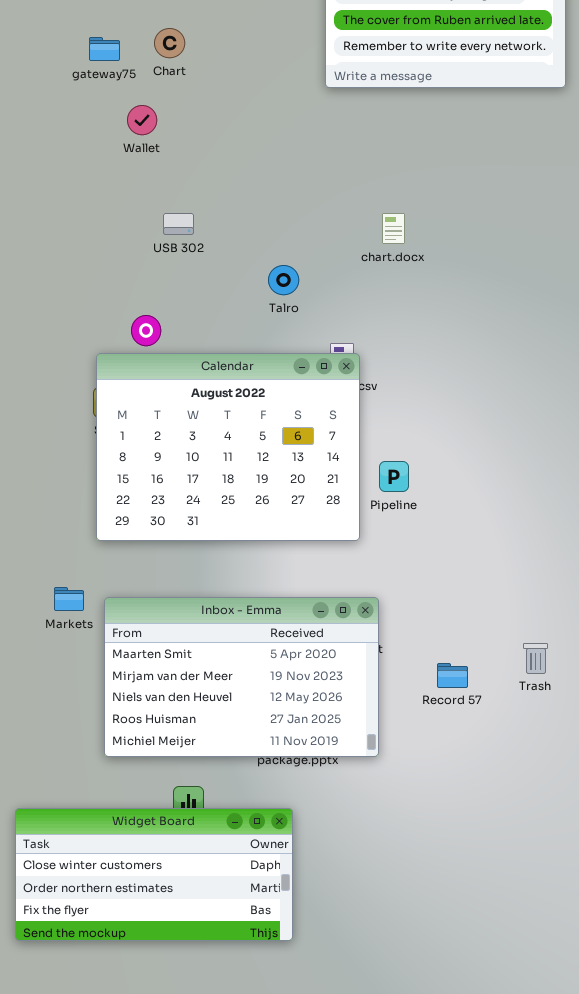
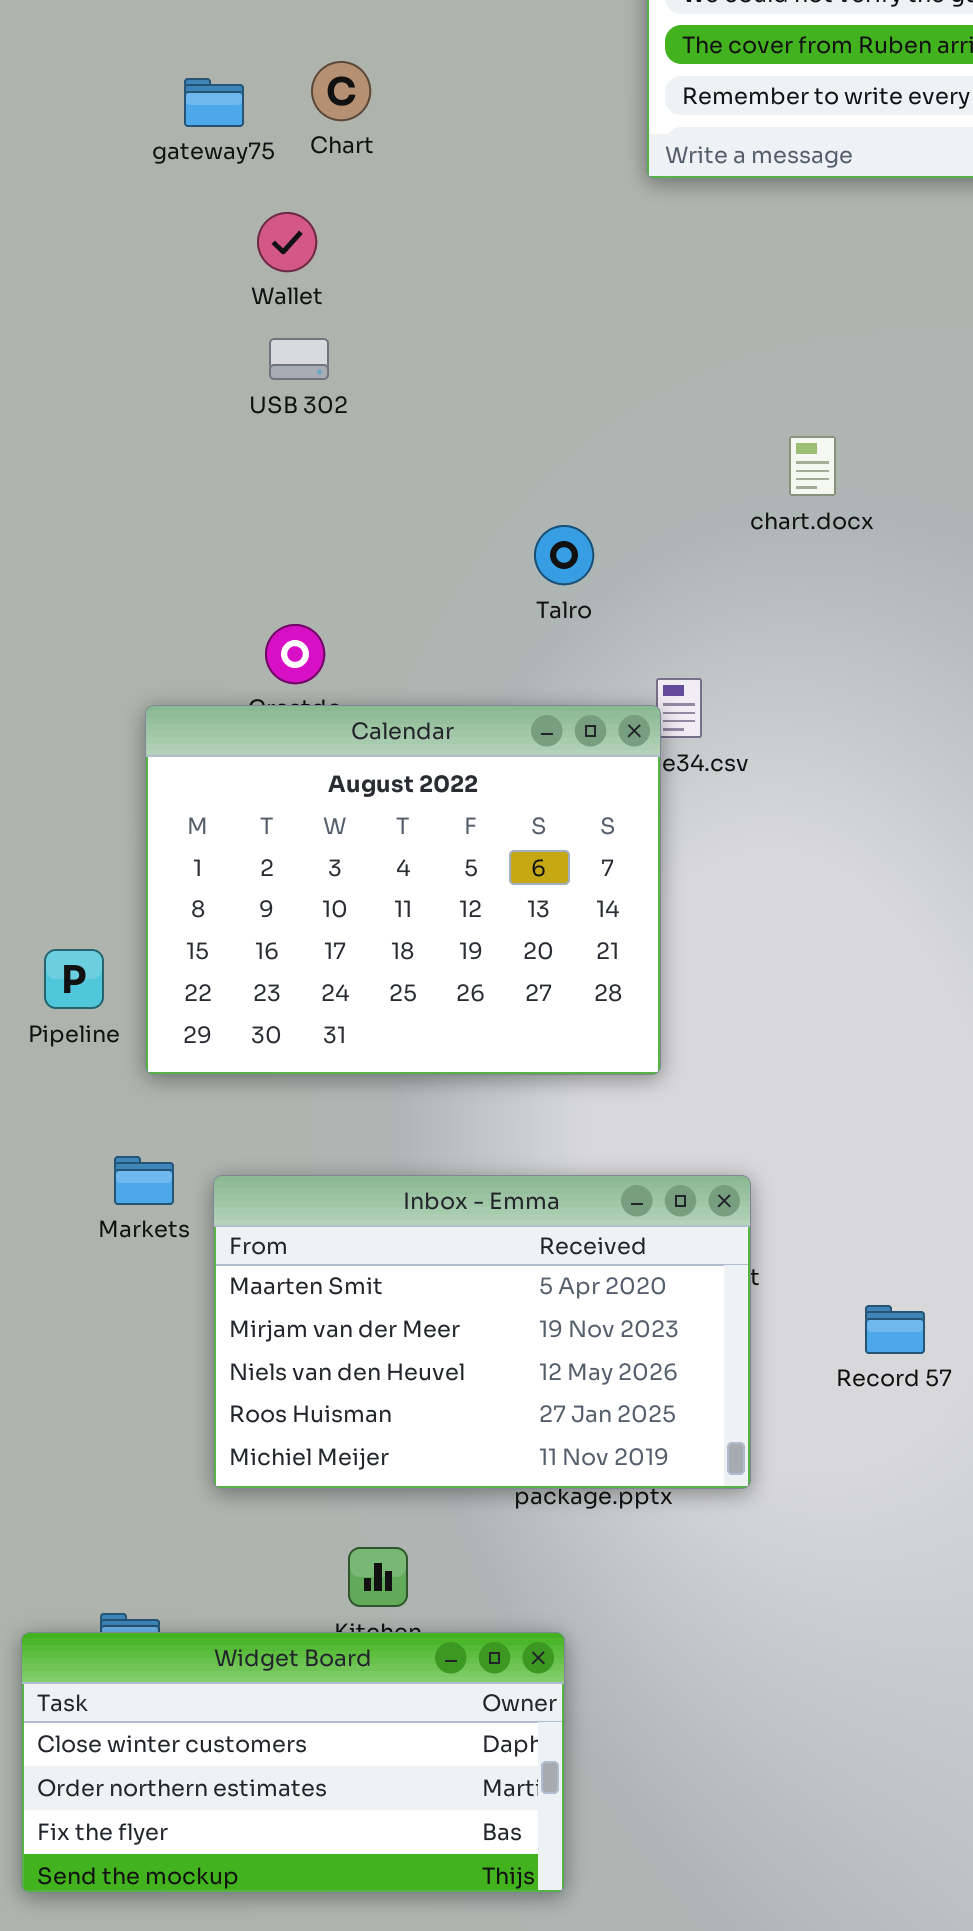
USB 302: [163,213,194,235] -> [269,338,329,380], moved
chart.docx: [382,213,405,244] -> [789,436,836,496], moved
Calendar: [96,353,360,541] -> [145,705,661,1075], moved
Pipeline: [379,461,409,492] -> [44,949,104,1009], moved
Widget Board: [15,808,293,941] -> [21,1632,565,1893], moved

